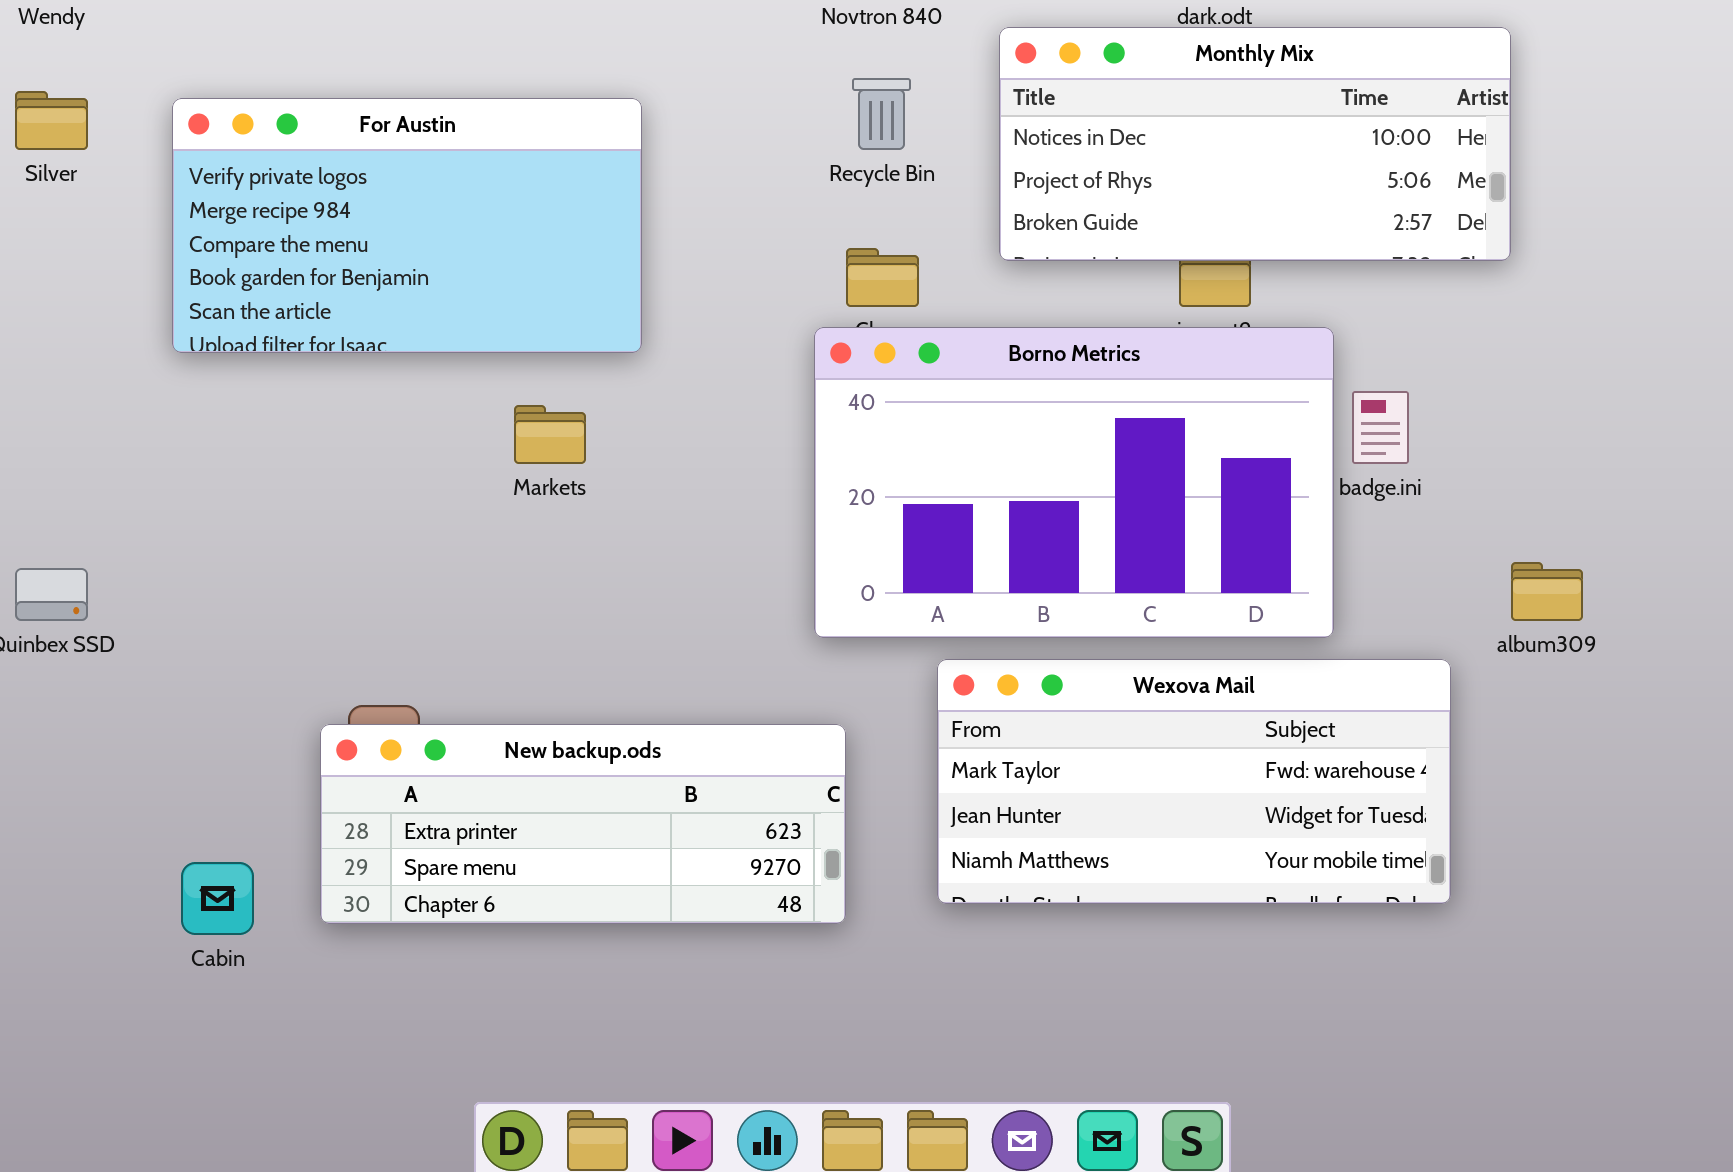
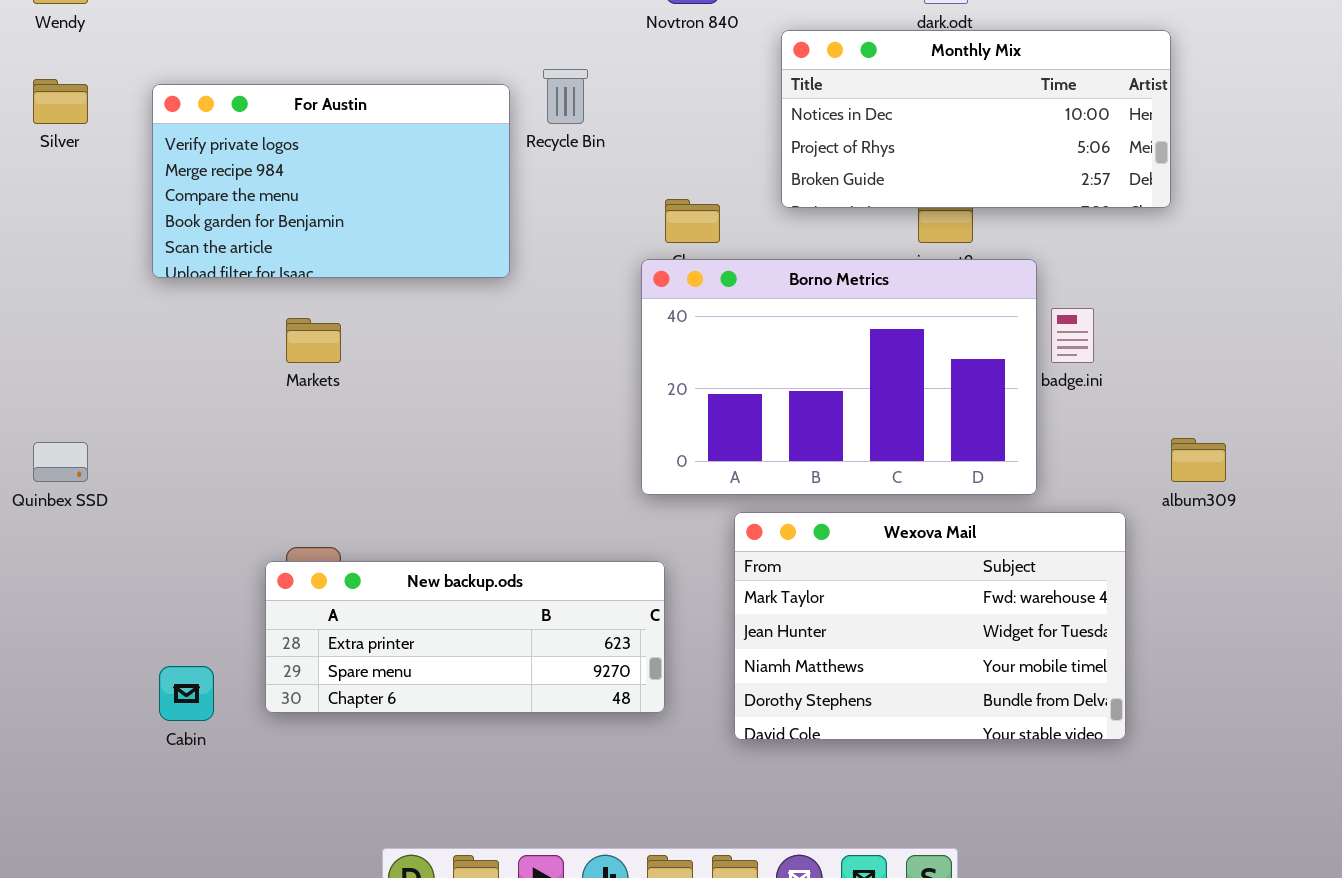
Recycle Bin: [852,78,911,150] -> [543,69,588,124], moved
Markets: [514,405,586,464] -> [286,318,341,363], moved
Wexova Mail: [937,659,1451,904] -> [734,512,1126,740], resized

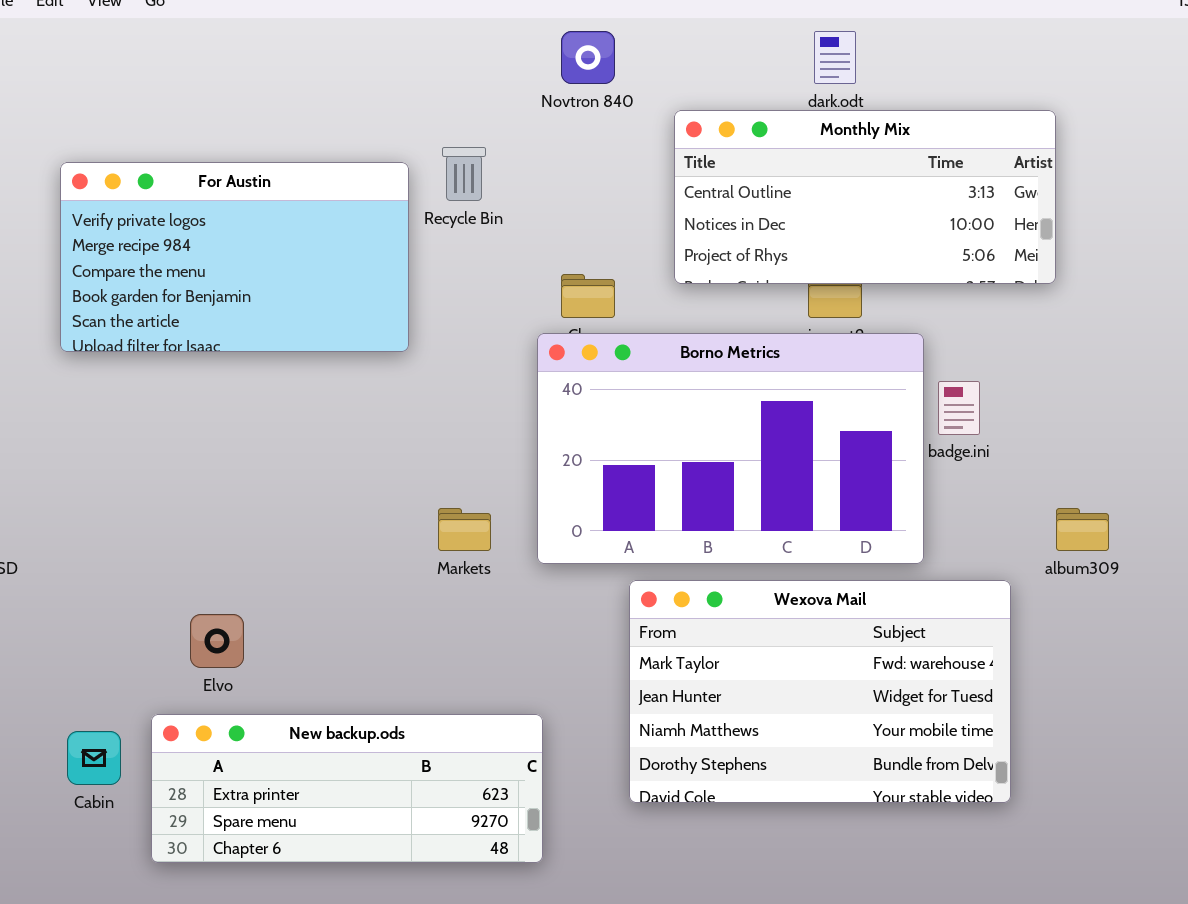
Monthly Mix: [781,30,1171,208] -> [674,110,1056,284], scrolled up 1 row
Markets: [286,318,341,363] -> [438,508,491,551], moved
New backup.ods: [265,561,665,713] -> [151,714,543,863], moved

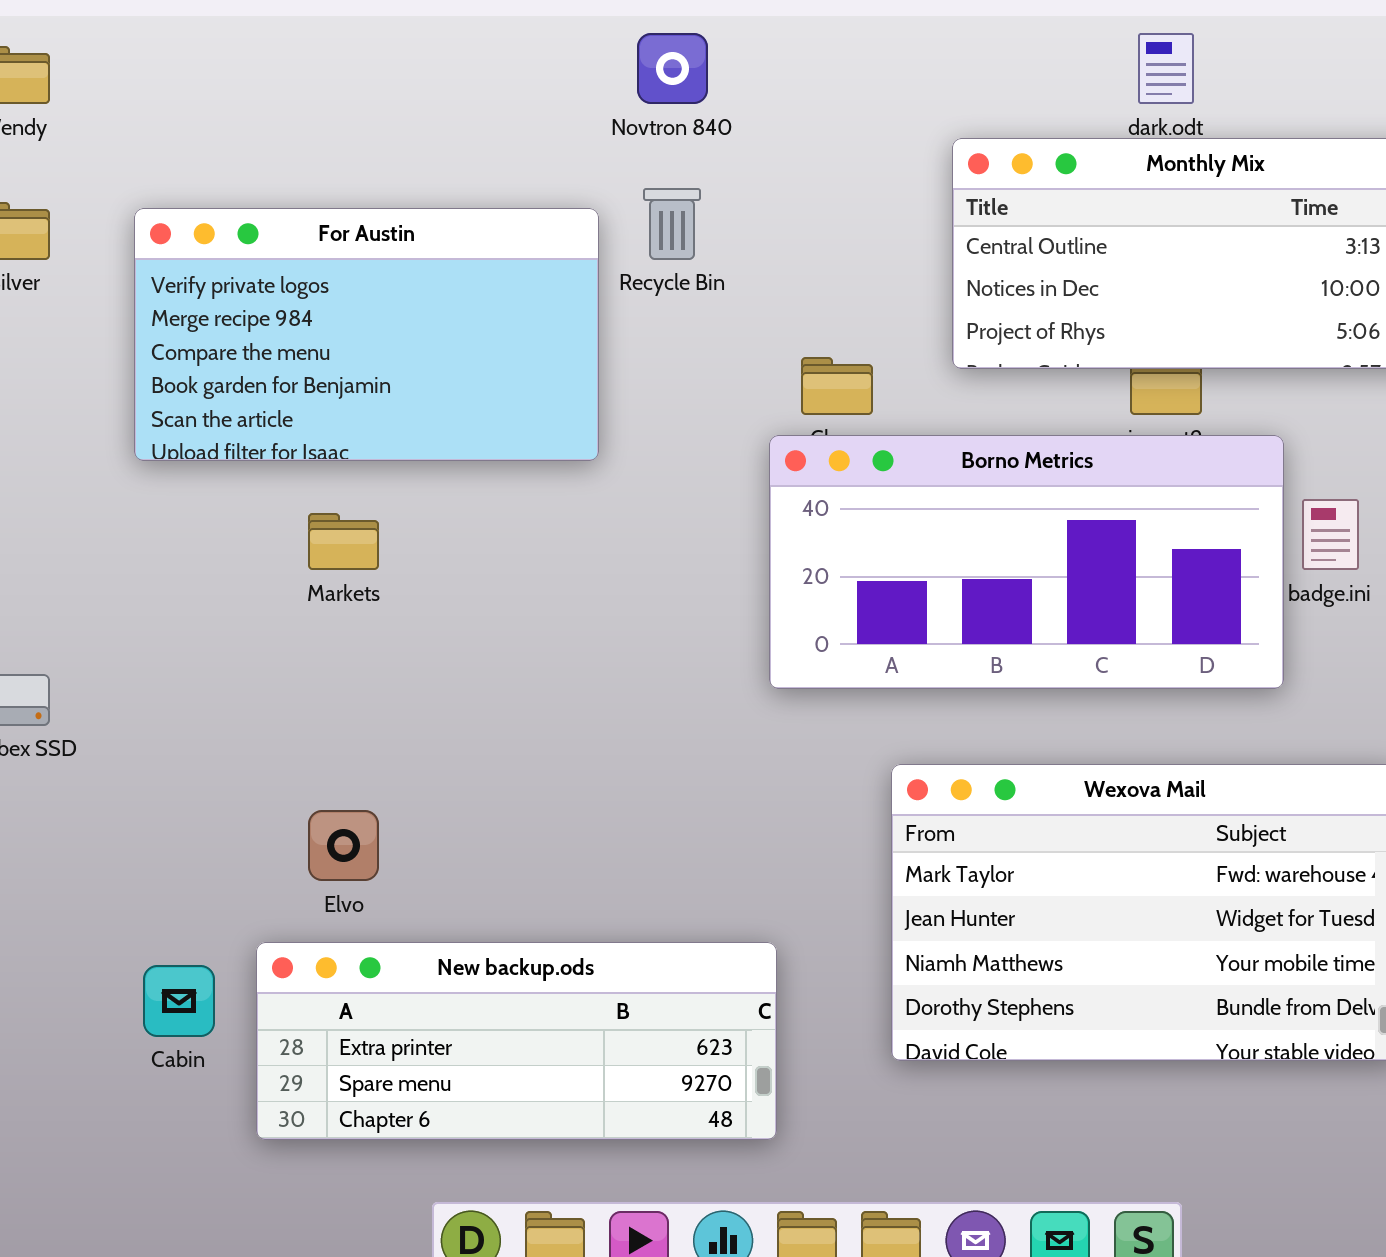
Novtron 840: [561,31,615,84] -> [637,33,708,104], moved
Borno Metrics: [537,333,924,564] -> [769,435,1284,689], resized
Markets: [438,508,491,551] -> [308,513,379,570], moved

